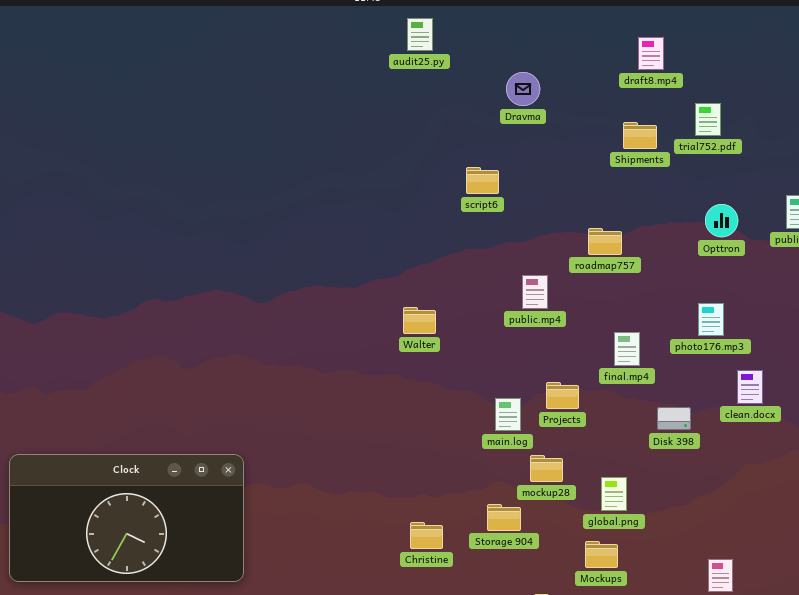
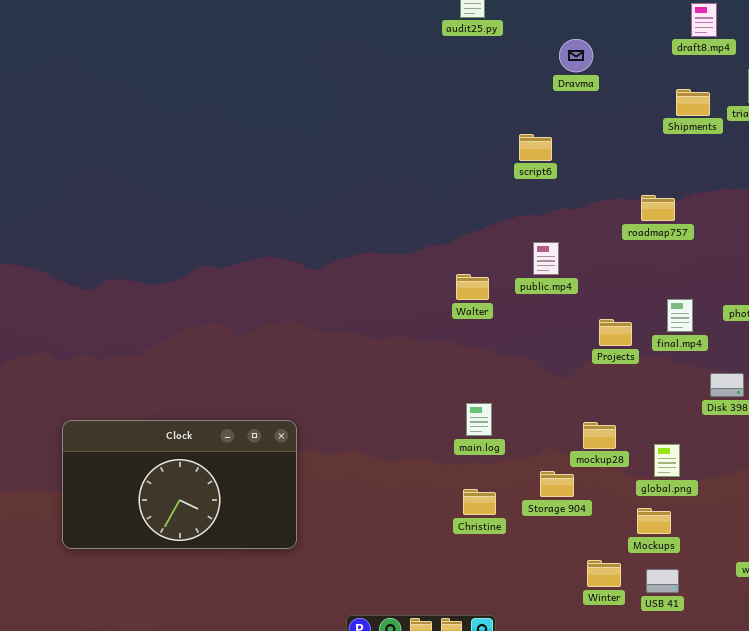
public.mp4: [522,275,548,309] -> [533,242,559,275], moved
Projects: [546,382,579,409] -> [599,319,632,346], moved
main.log: [495,398,521,431] -> [466,403,492,436], moved

